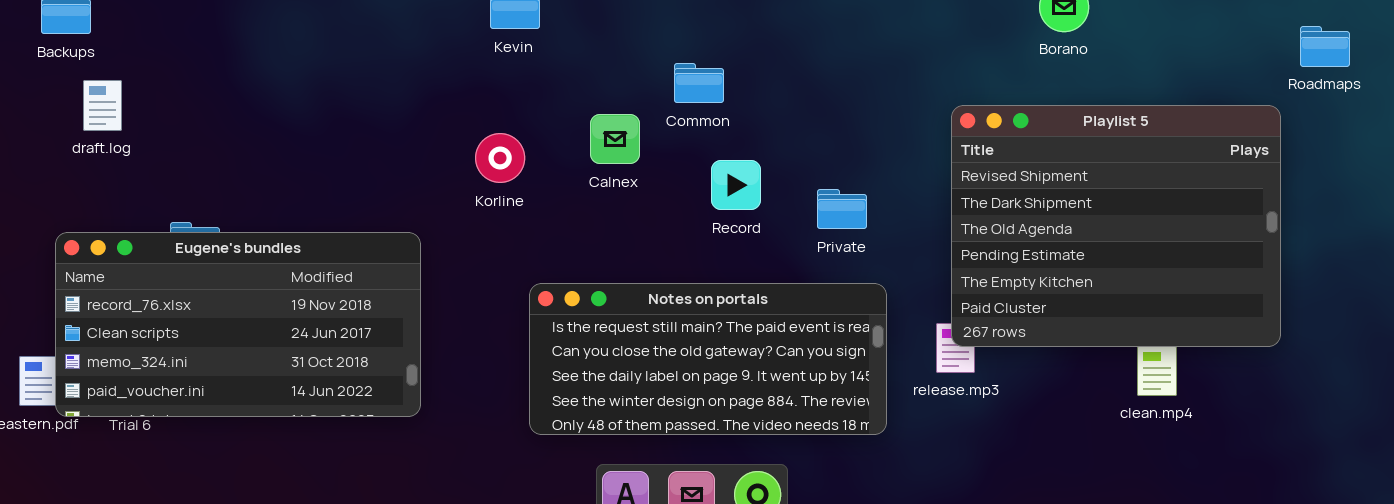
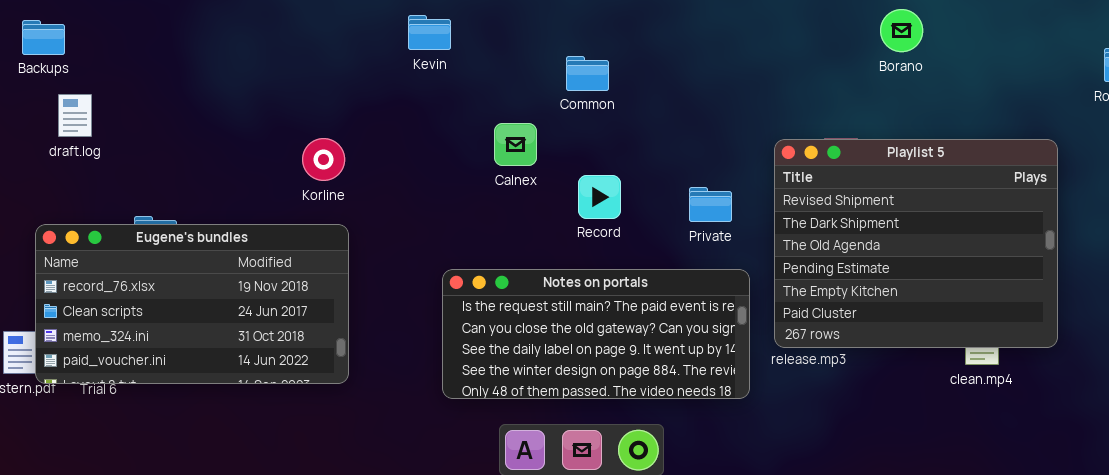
Common: [674,63,724,103] -> [566,56,609,91], moved
Playlist 5: [951,105,1281,347] -> [774,139,1058,348], moved
Korline: [475,133,525,183] -> [302,138,345,181], moved
Record: [711,160,761,210] -> [578,175,621,219], moved

